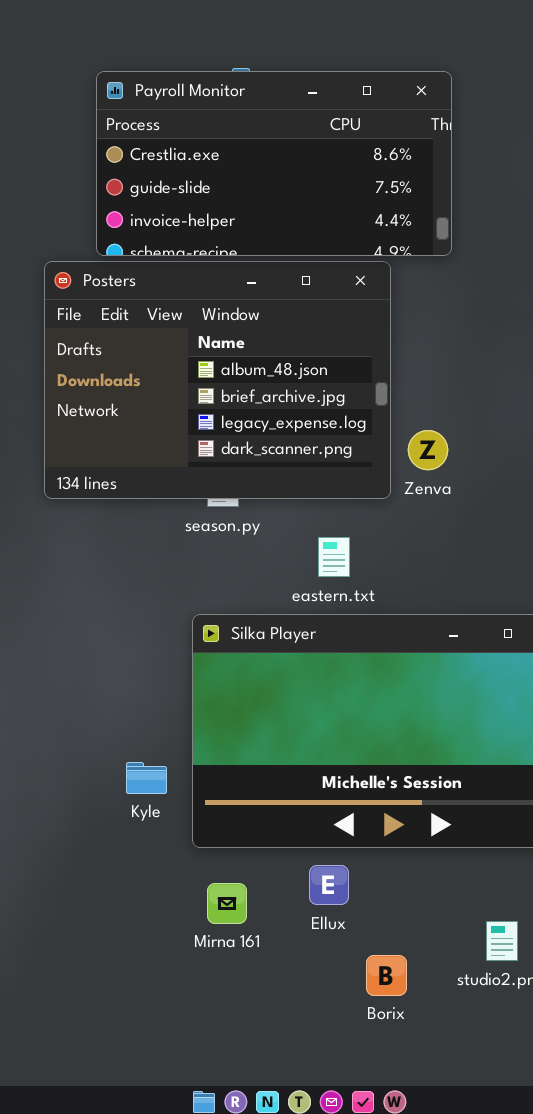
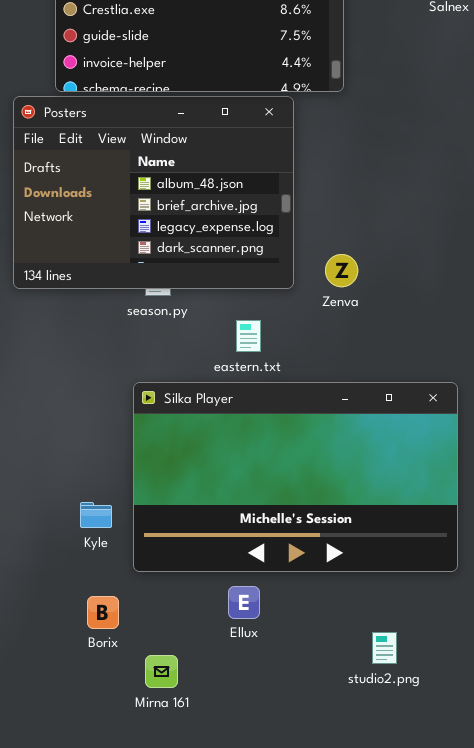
Zenva: [408,430,448,470] -> [325,254,358,287], moved
Mirna 161: [207,883,247,924] -> [145,655,178,688], moved
Borix: [366,955,407,996] -> [87,596,119,629], moved

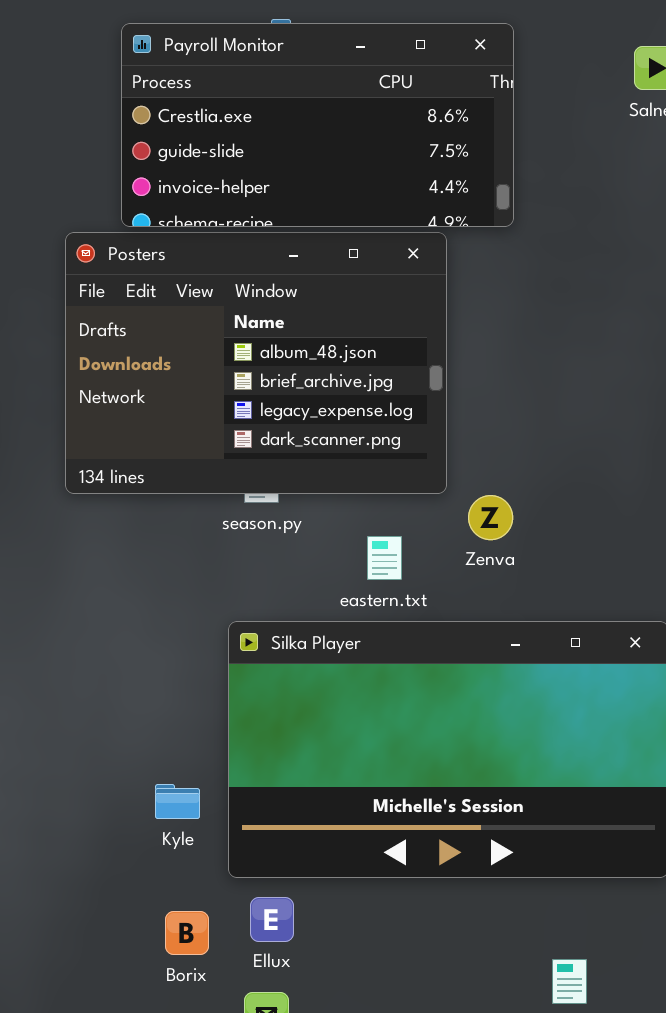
Zenva: [325,254,358,287] -> [468,495,513,540], moved
Ellux: [228,586,260,619] -> [250,897,294,942], moved

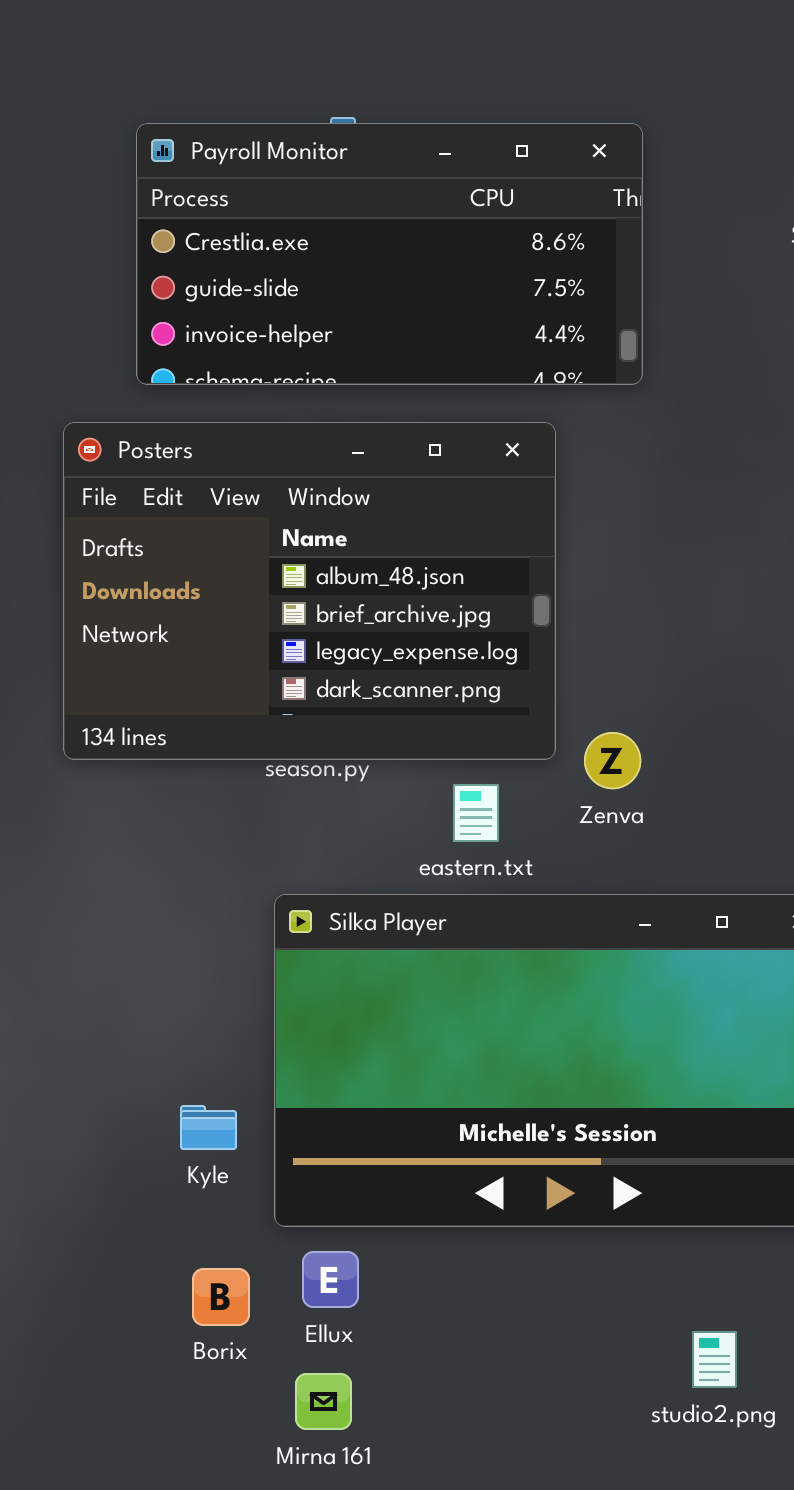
Posters: [65,232,447,494] -> [63,422,556,760], moved

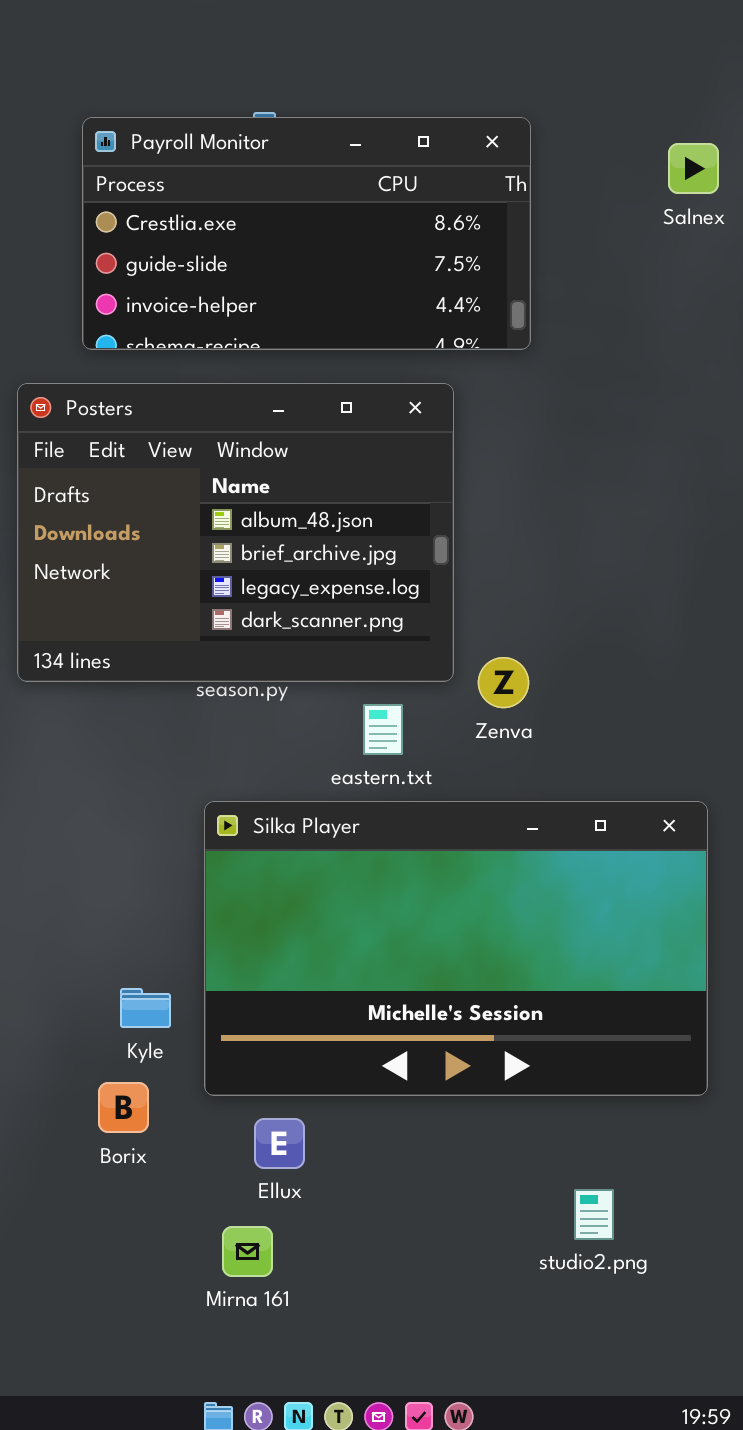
Ellux: [302,1251,359,1308] -> [254,1118,305,1169], moved
Borix: [192,1268,250,1326] -> [98,1082,149,1133], moved

